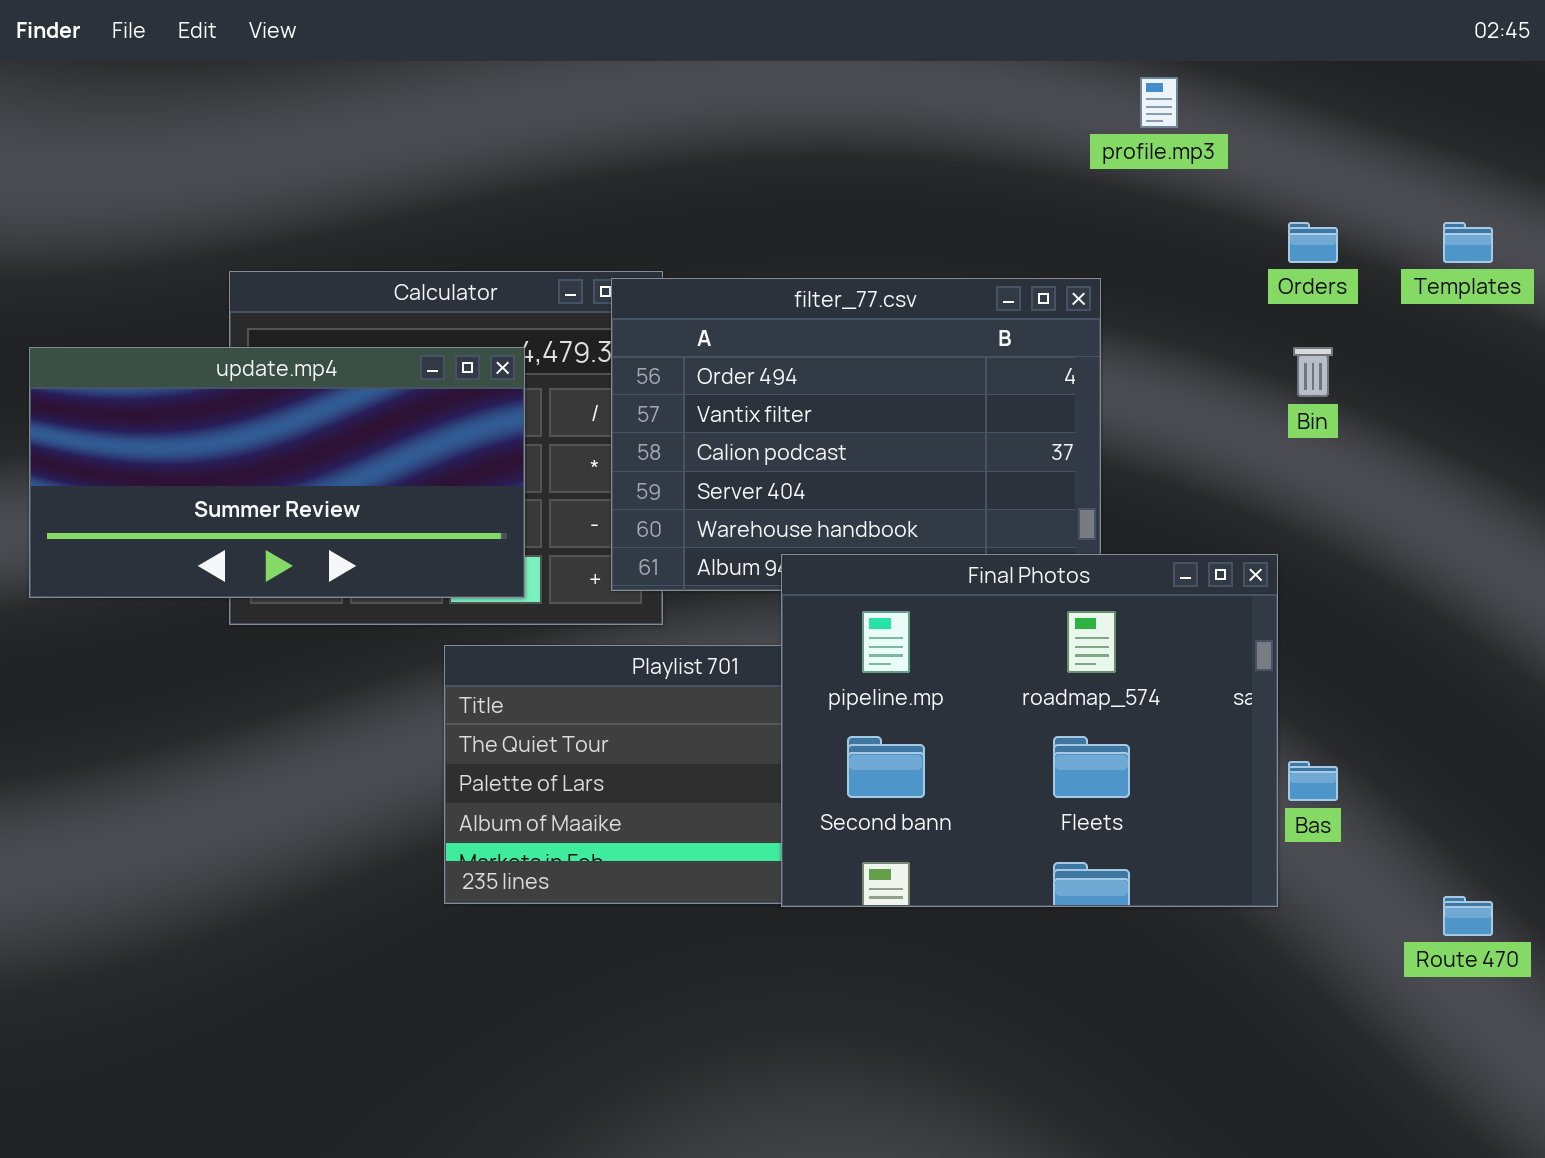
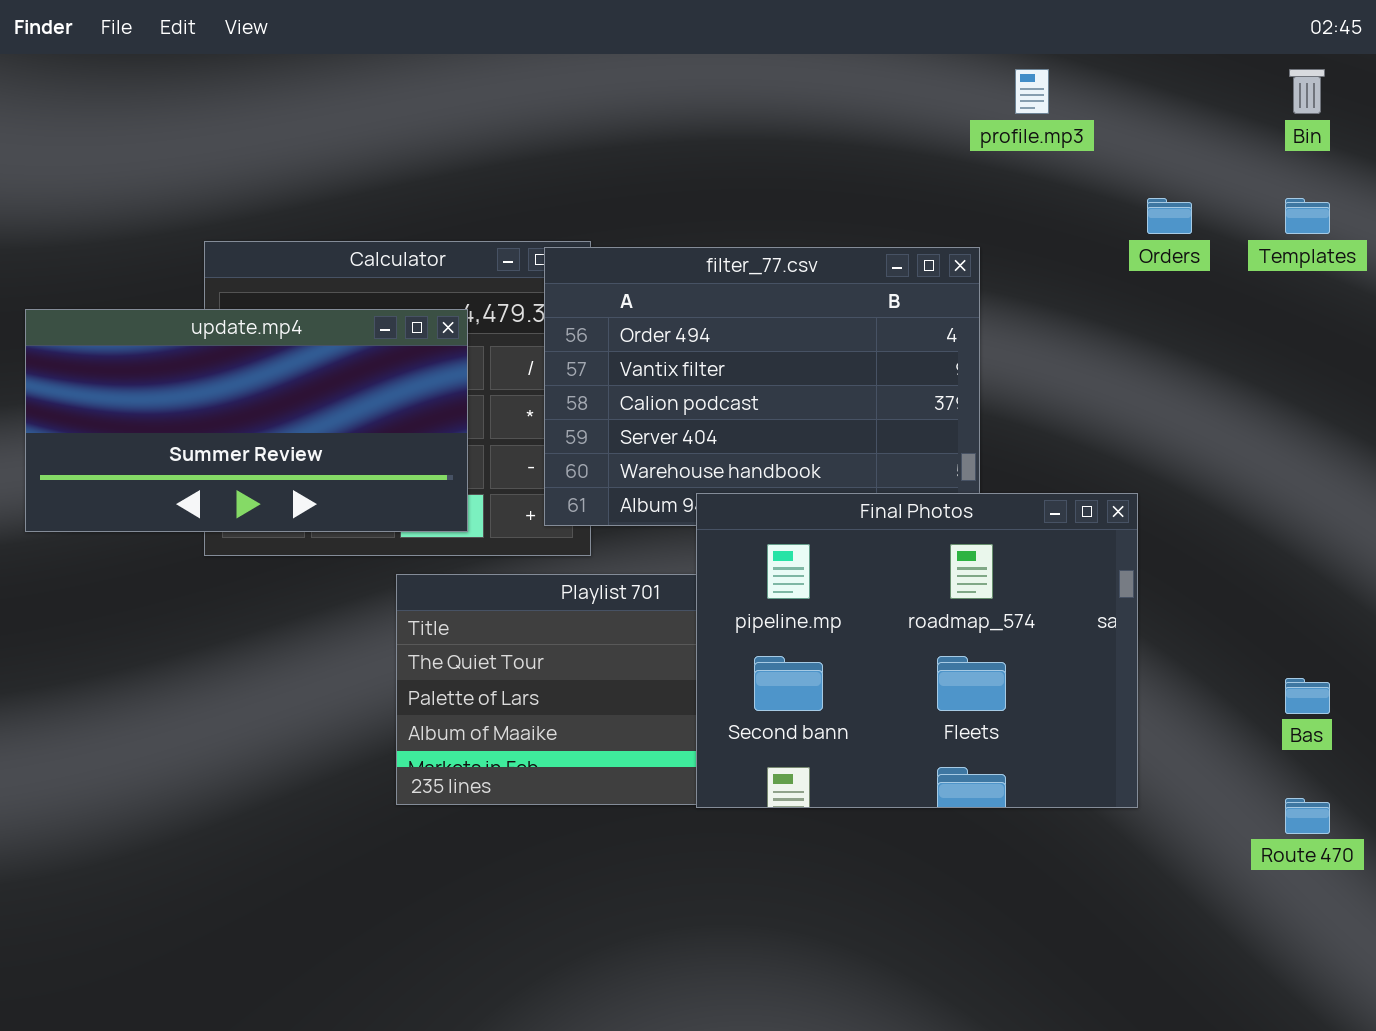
Bin: [1293,347,1333,397] -> [1289,69,1325,114], moved
Bas: [1288,761,1338,801] -> [1285,678,1330,714], moved

